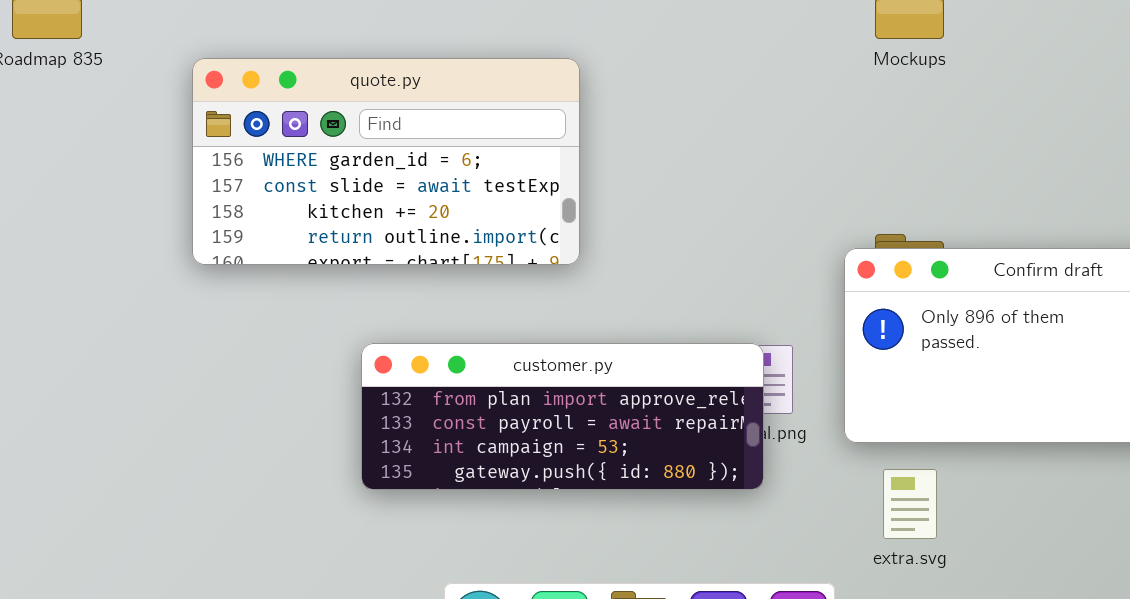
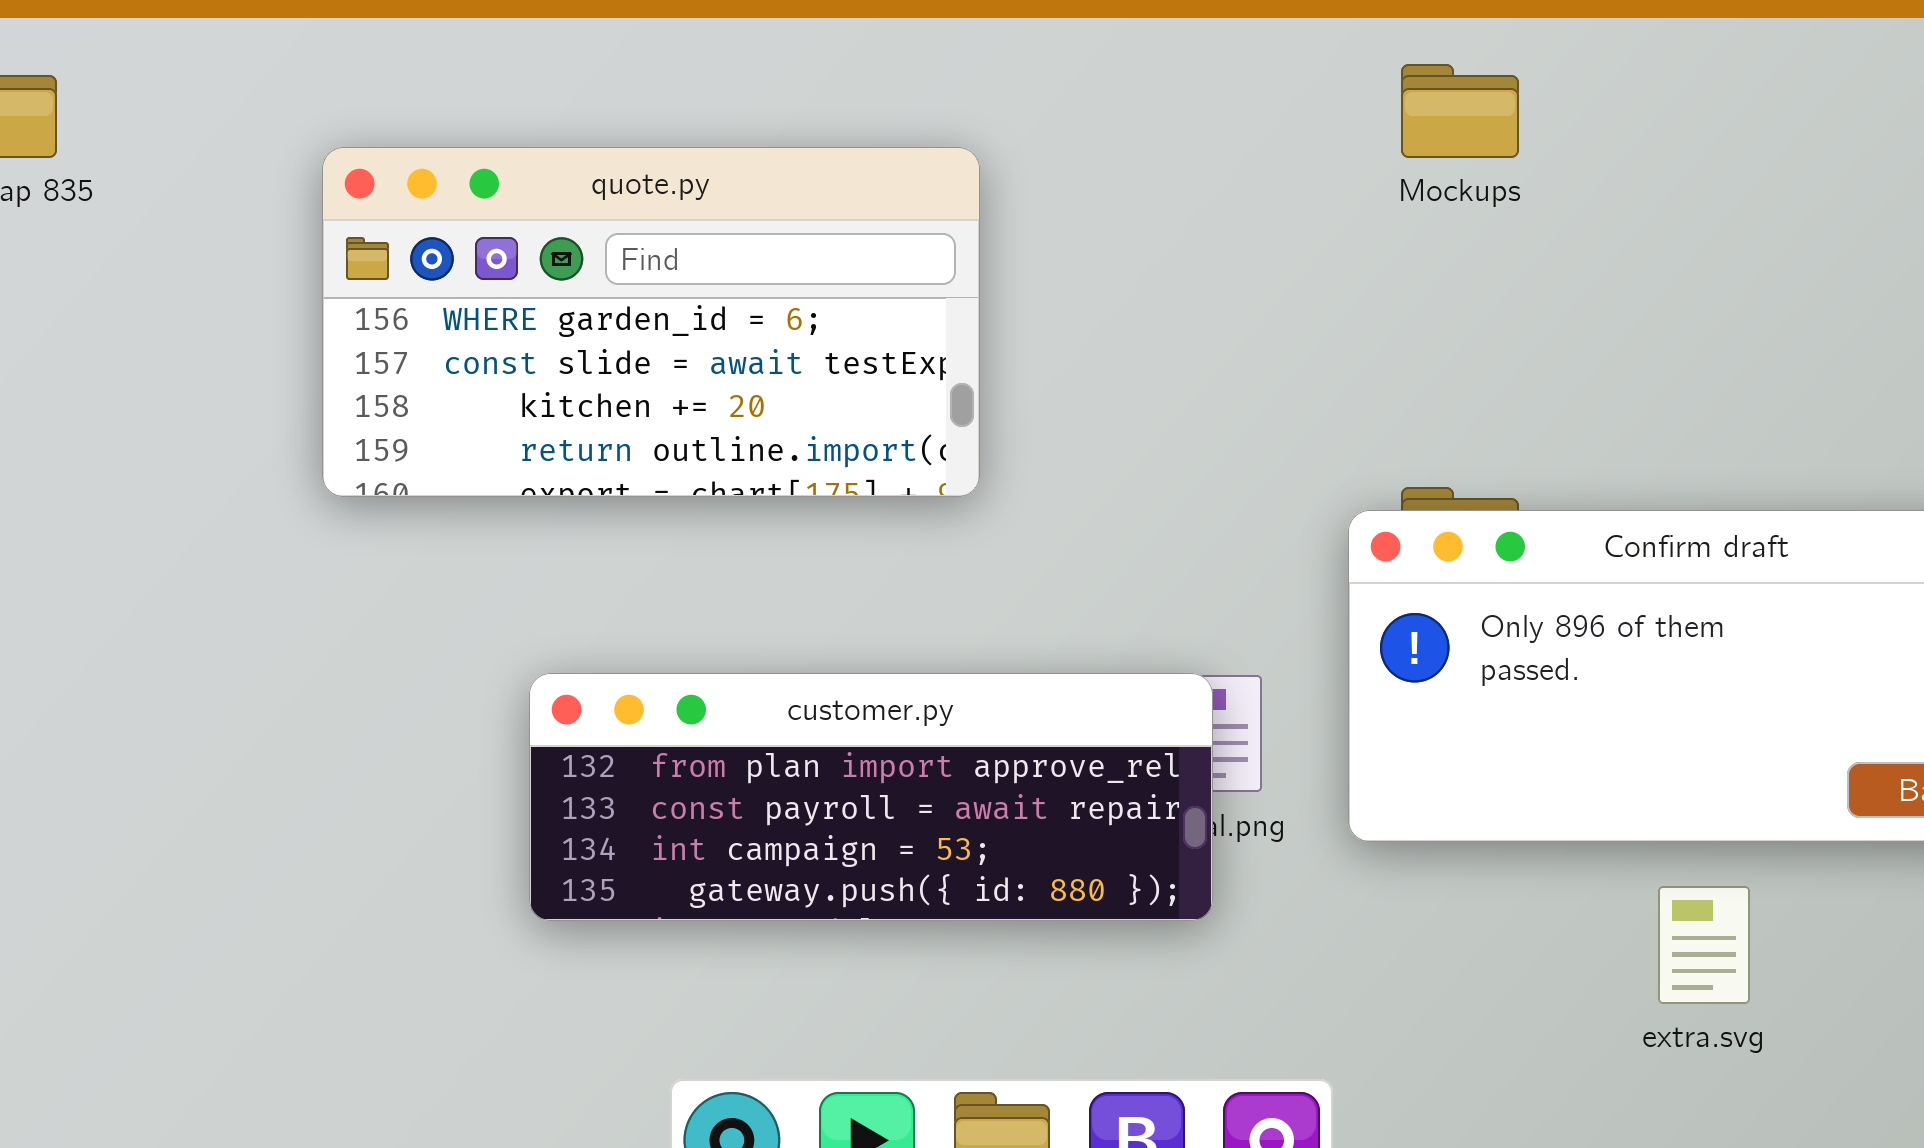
quote.py: [192,58,580,265] -> [322,147,980,497], moved
extra.svg: [883,469,937,539] -> [1658,886,1750,1004], moved

